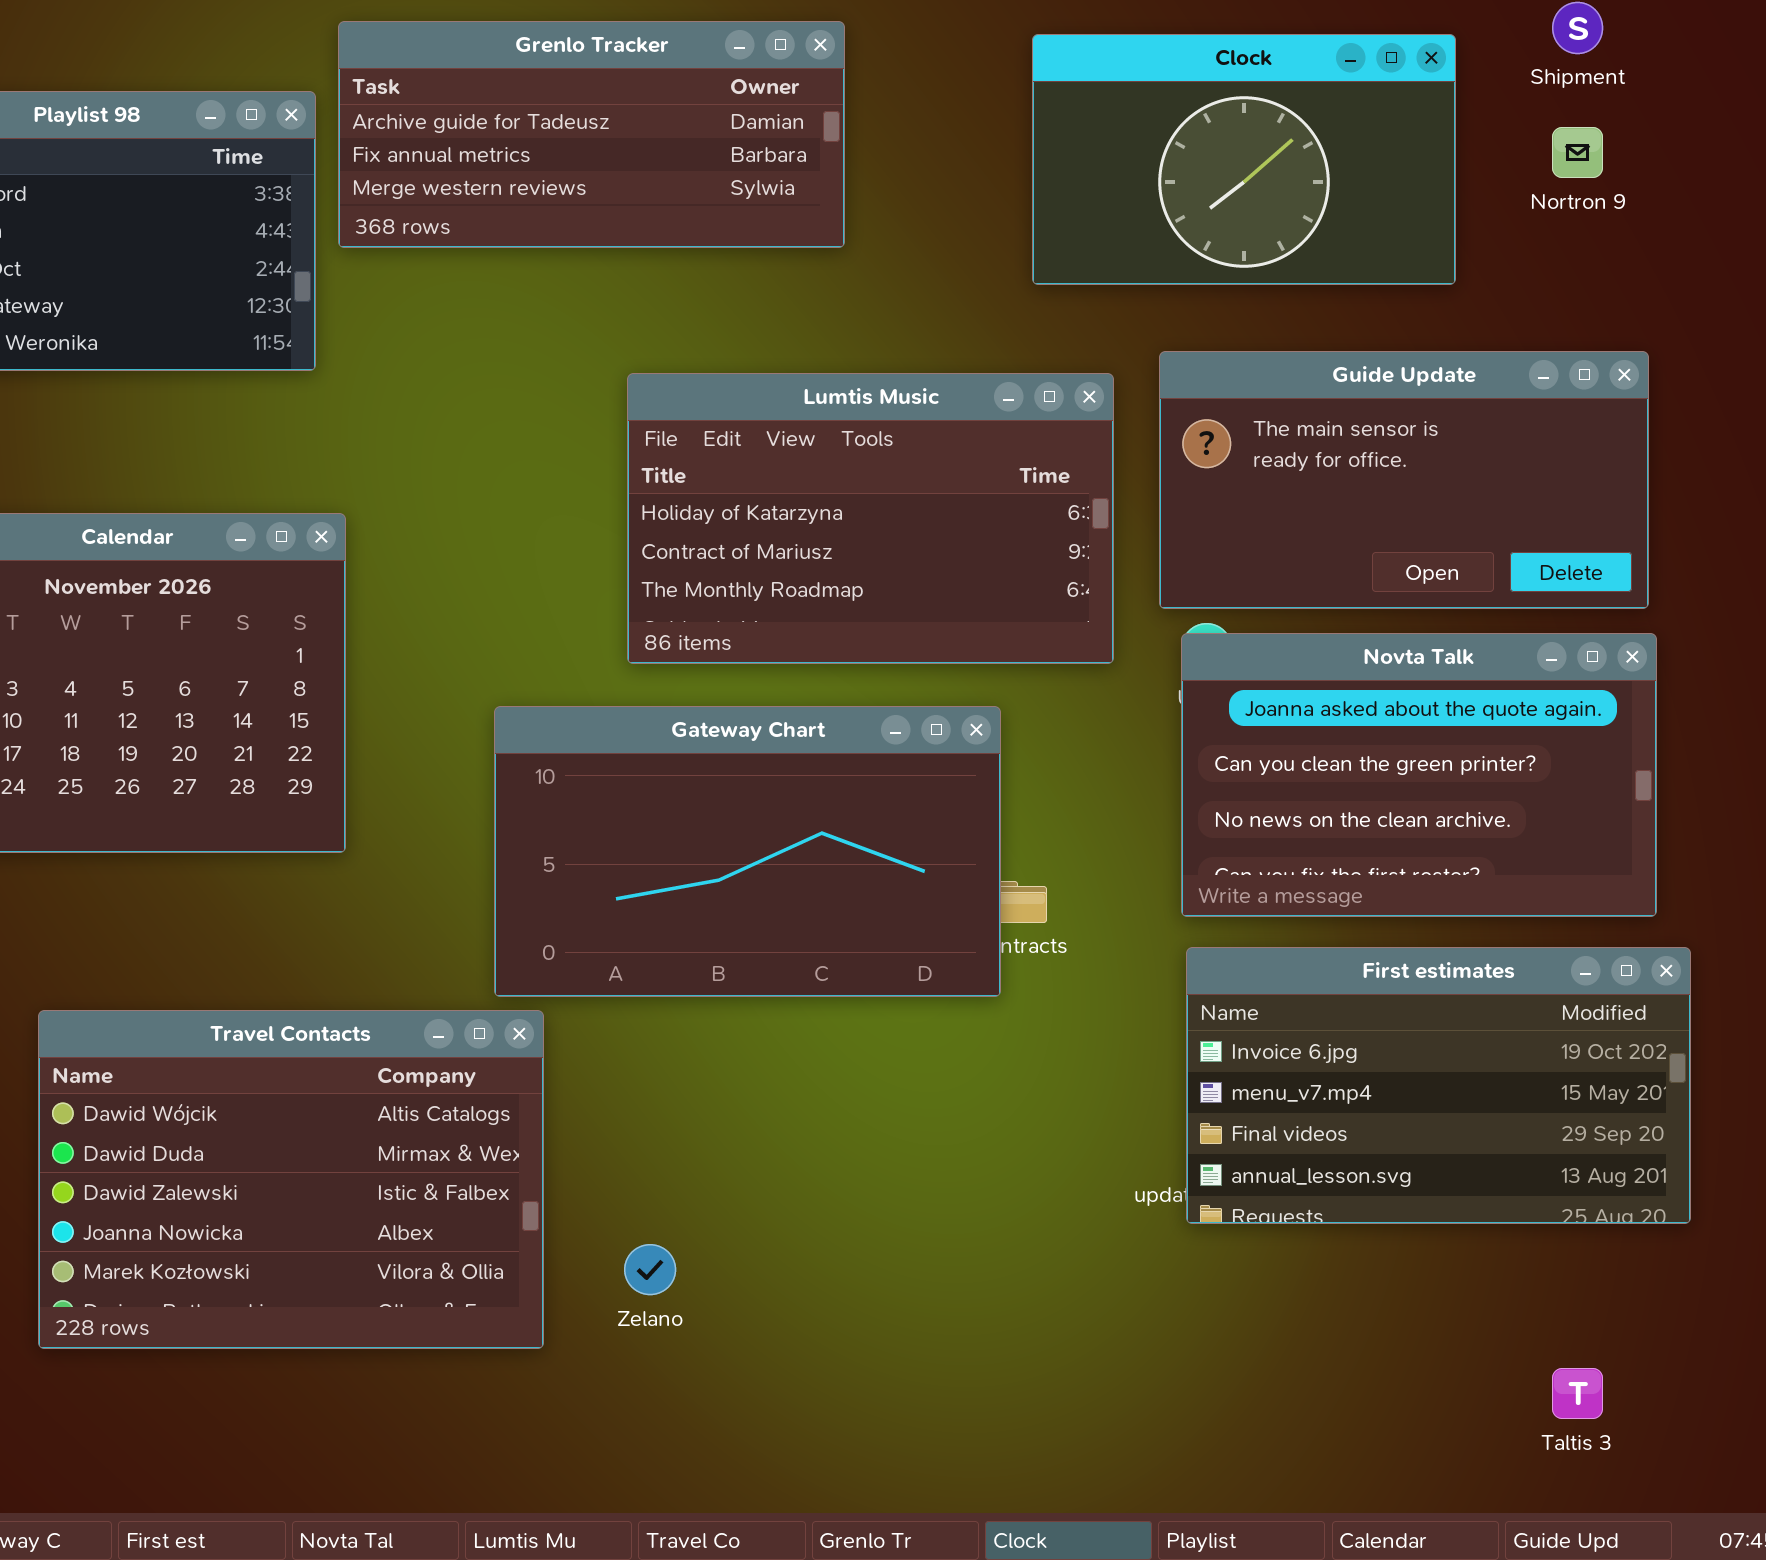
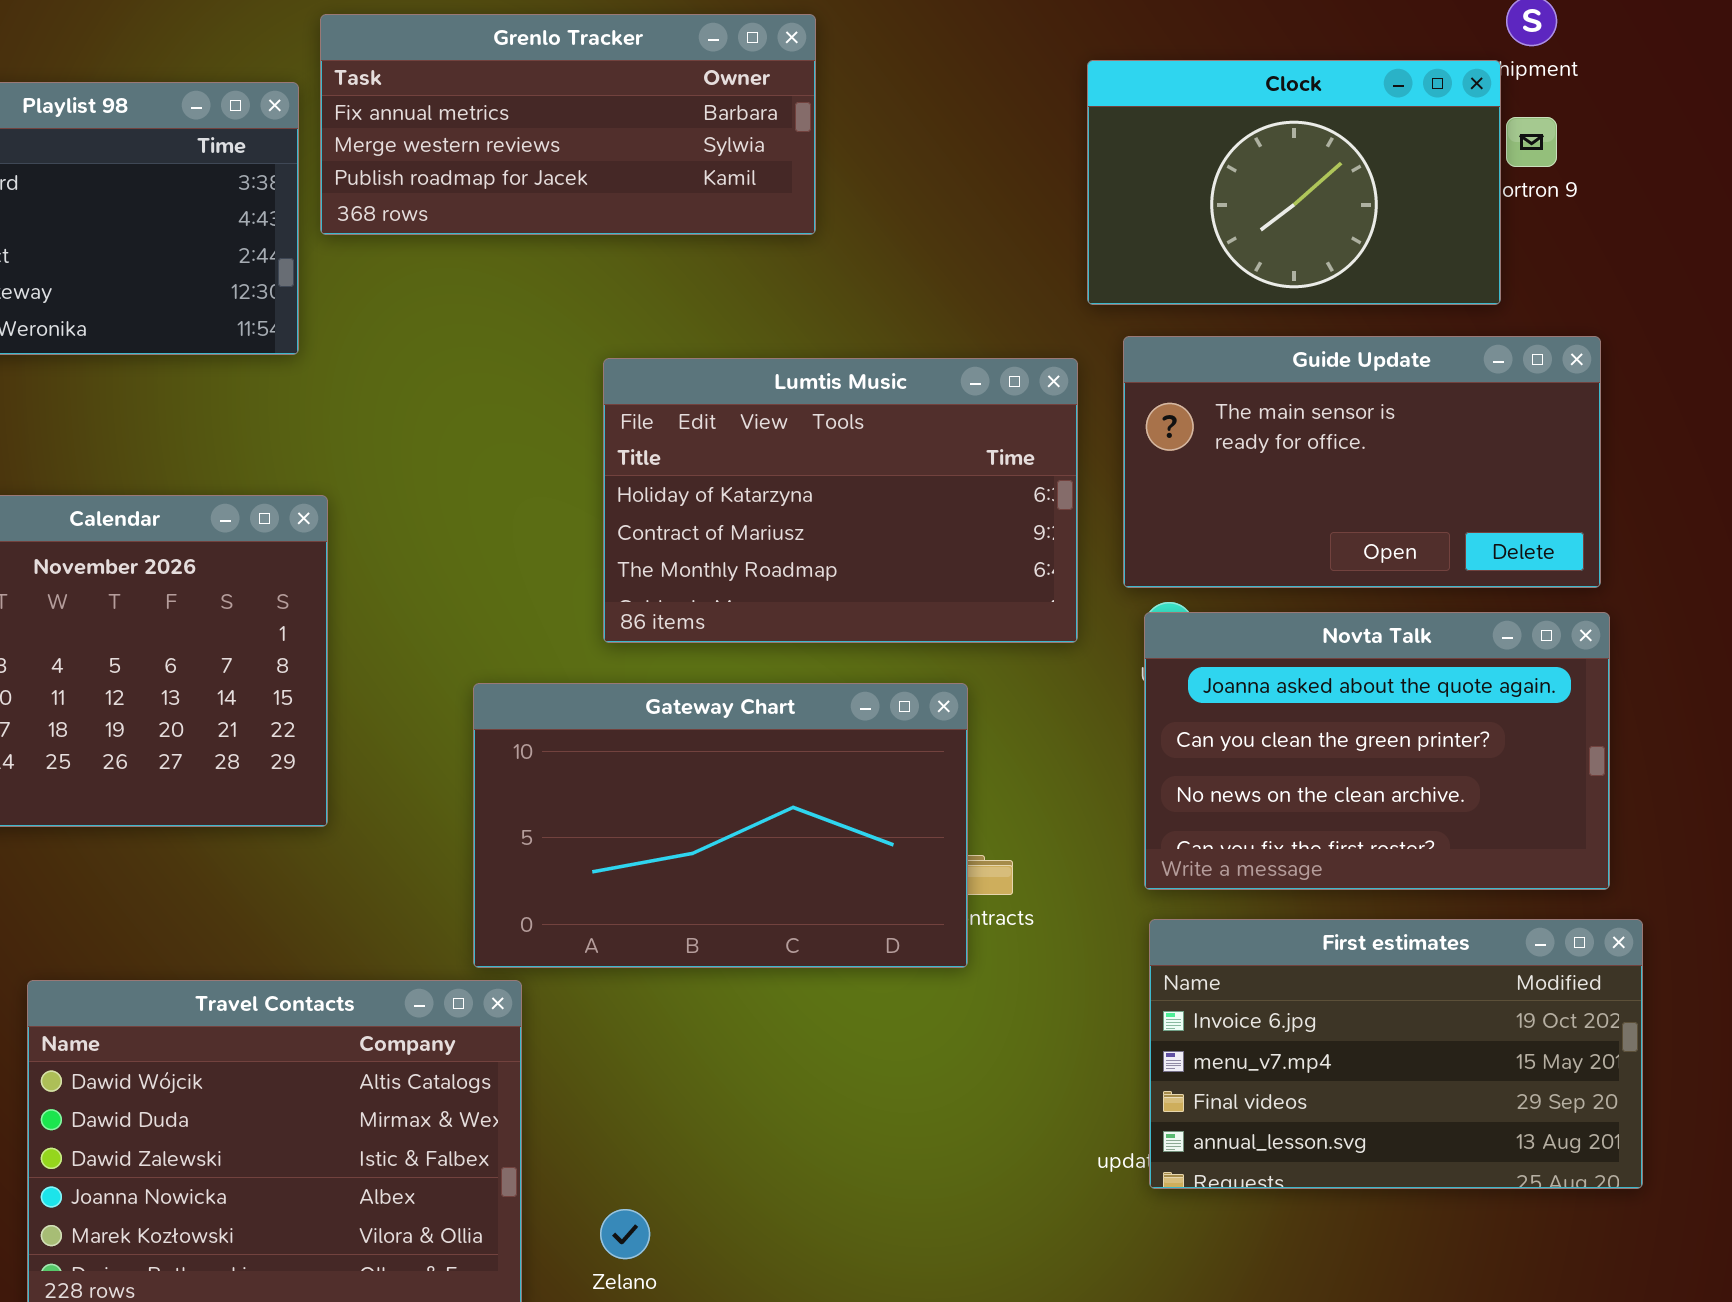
Grenlo Tracker: [338,21,845,248] -> [320,14,816,235], scrolled down 1 row
Clock: [1032,34,1456,285] -> [1087,60,1501,305], moved

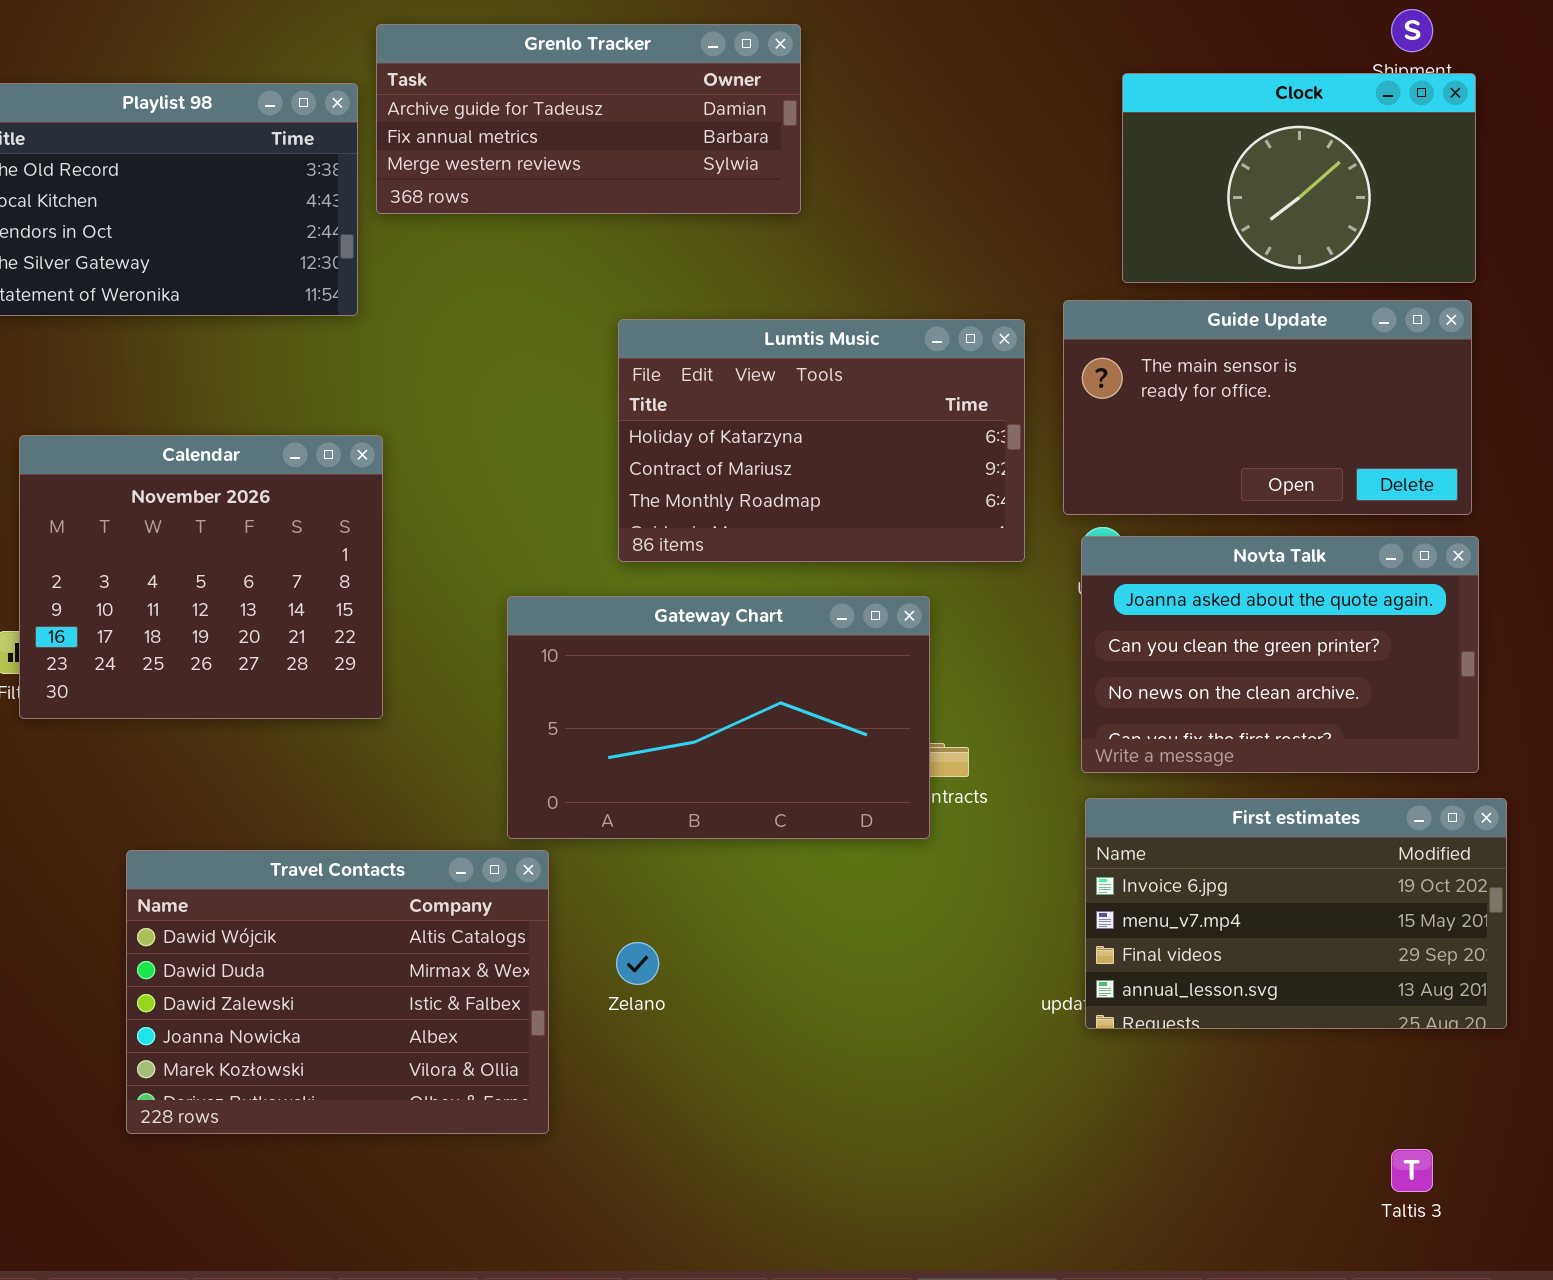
Grenlo Tracker: [320,14,816,235] -> [376,24,801,214], scrolled up 1 row
Clock: [1087,60,1501,305] -> [1122,73,1476,283], moved
Zelano: [600,1209,650,1259] -> [616,942,659,985], moved

